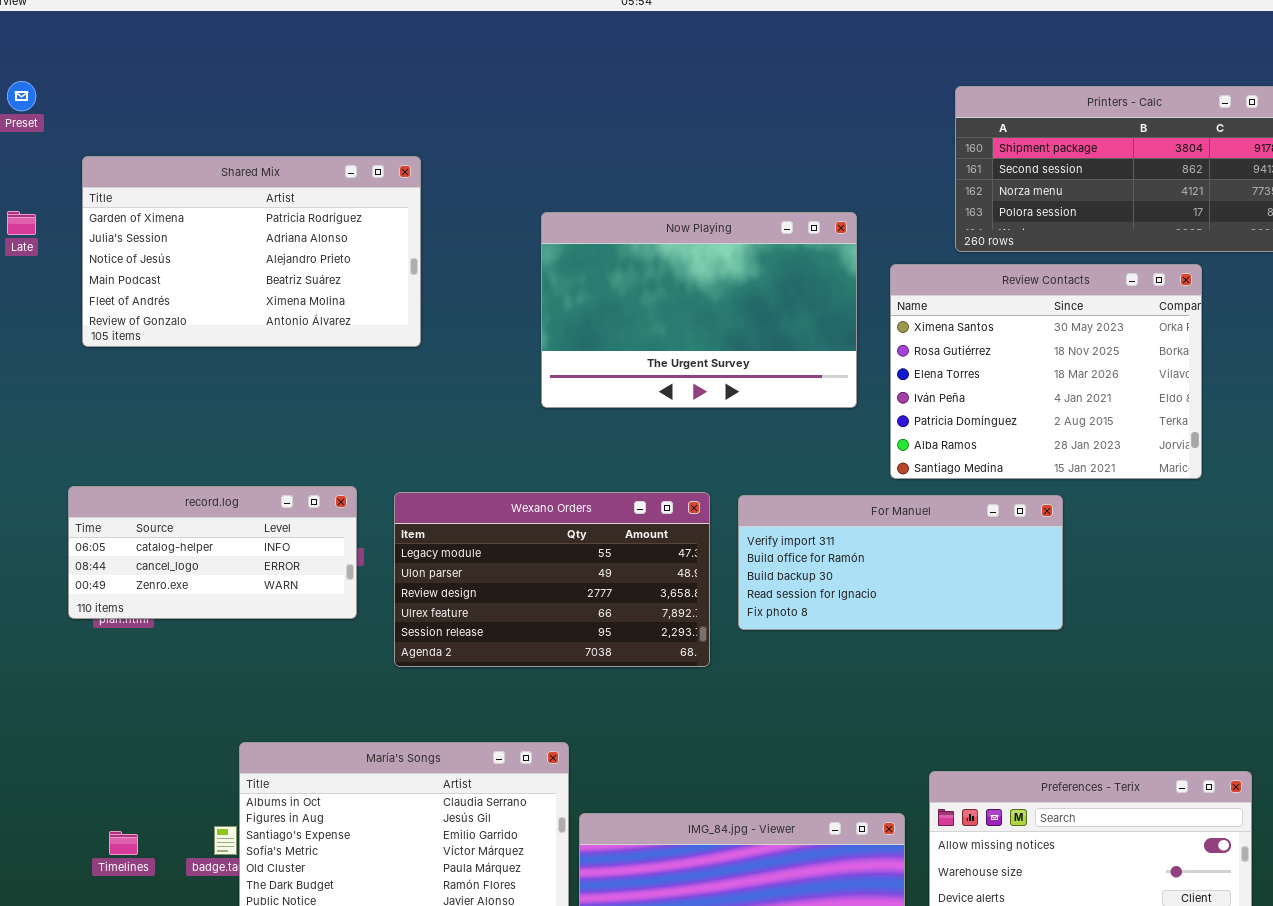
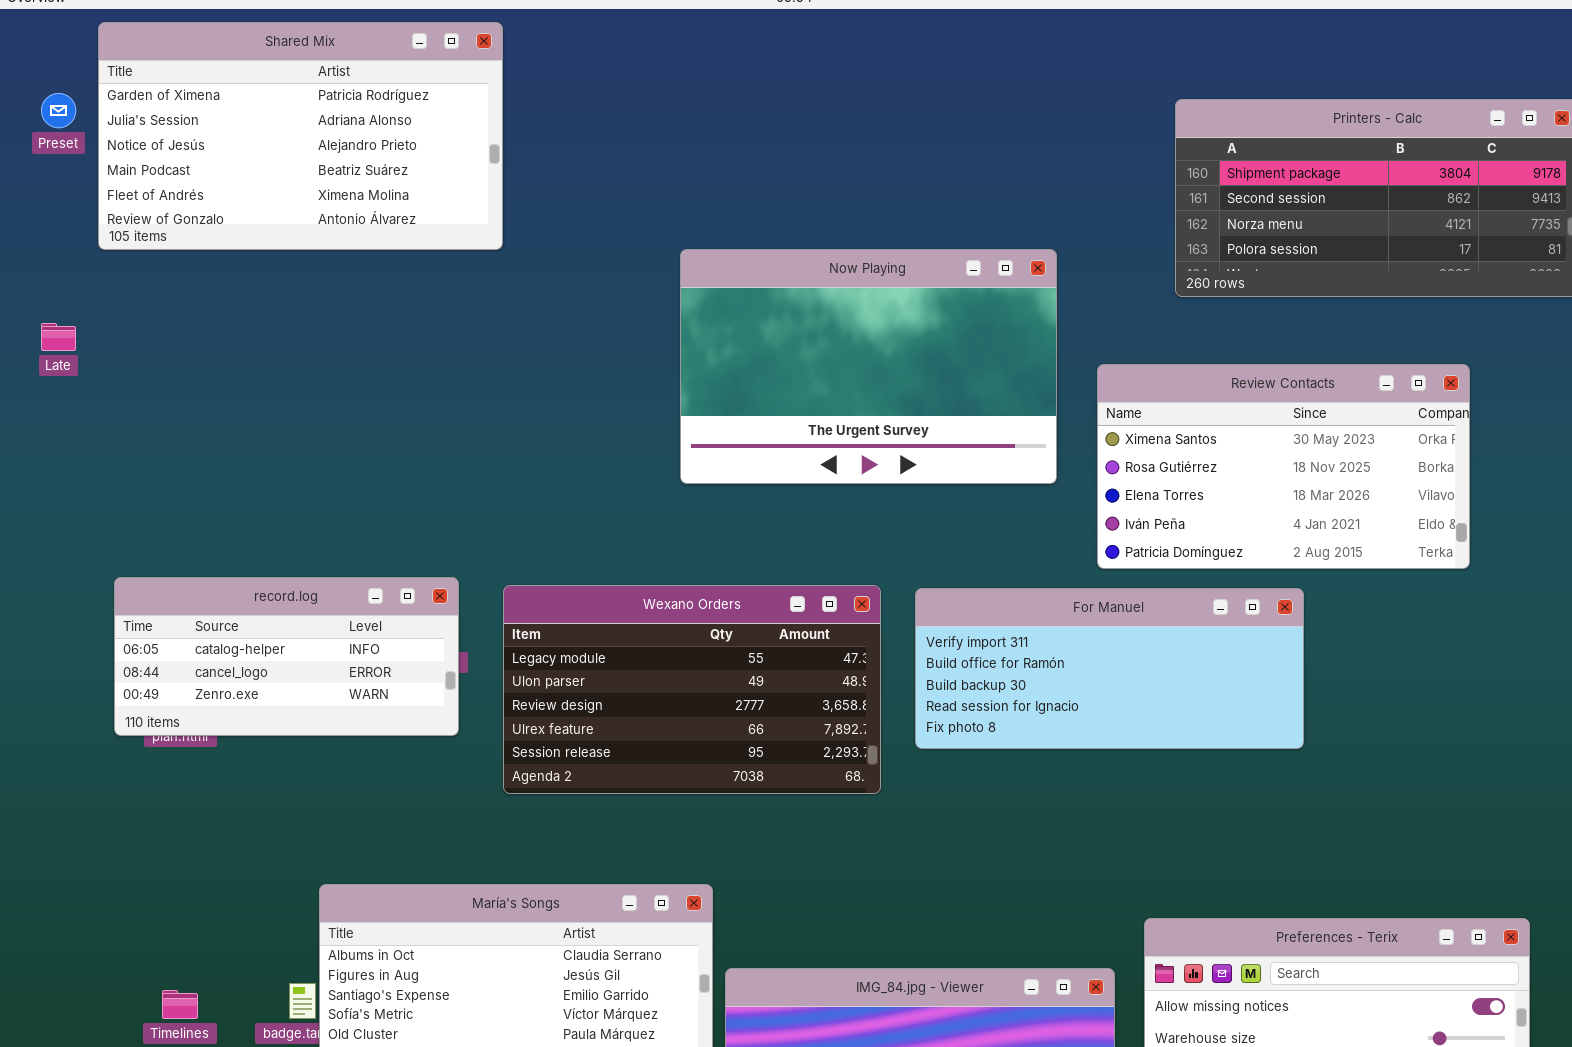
Shared Mix: [82,156,421,347] -> [98,22,503,250], moved
Late: [7,211,36,235] -> [41,323,76,351], moved
Review Contacts: [890,264,1202,479] -> [1097,364,1470,569], resized

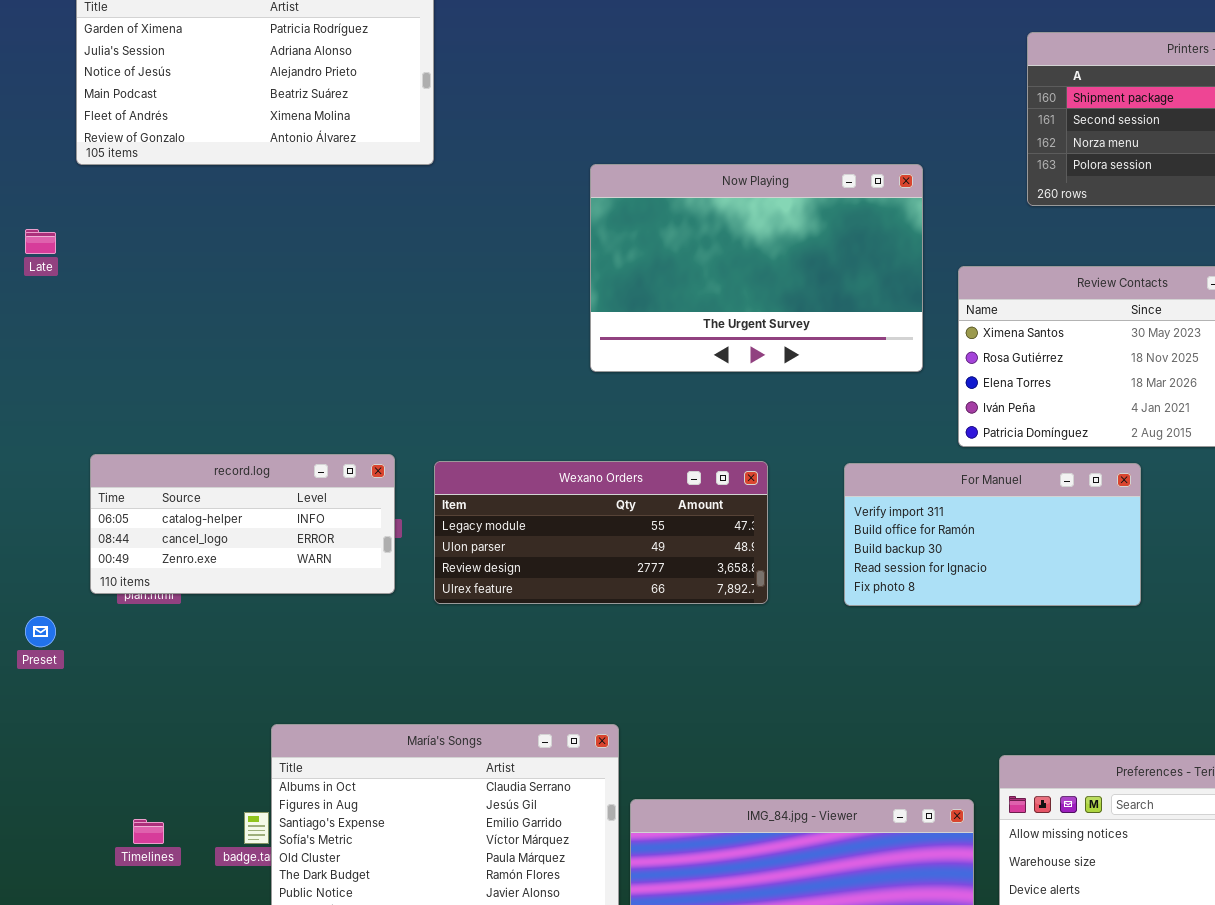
Preset: [41,93,76,128] -> [25,616,56,647], moved
Wexano Orders: [503,585,881,794] -> [434,461,768,604], resized
For Manuel: [915,588,1304,749] -> [844,463,1141,606], resized

